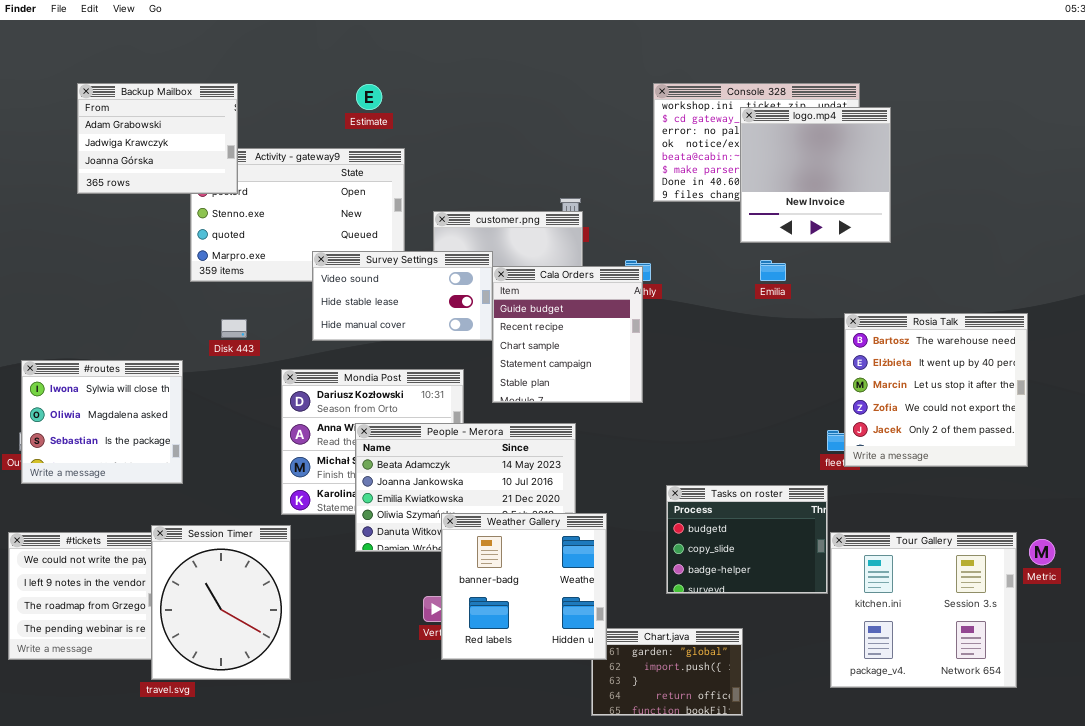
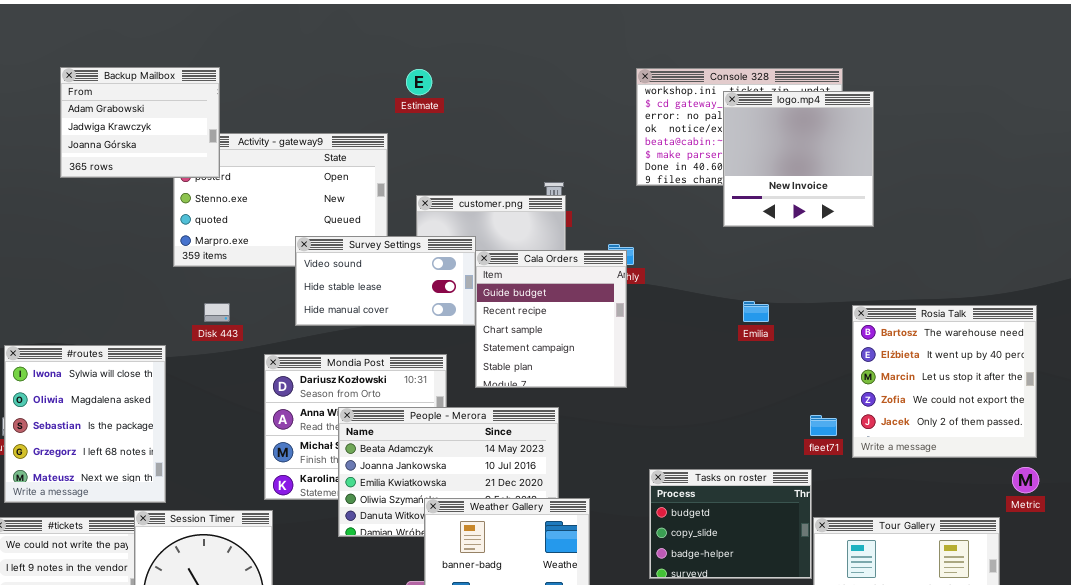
Estimate: [356,84,382,110] -> [406,69,432,95], moved
Emilia: [760,260,786,281] -> [743,301,769,322], moved
Rosia Talk: [844,313,1028,467] -> [852,305,1037,458], moved
#routes: [21,360,183,484] -> [4,345,166,503], resized
Metric: [1029,539,1055,565] -> [1012,467,1039,493], moved

